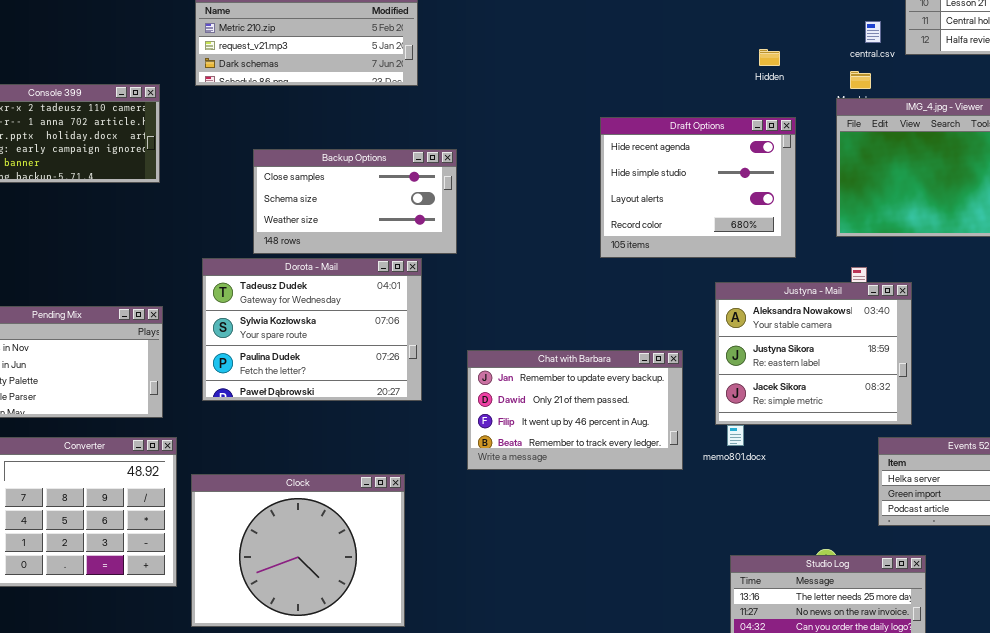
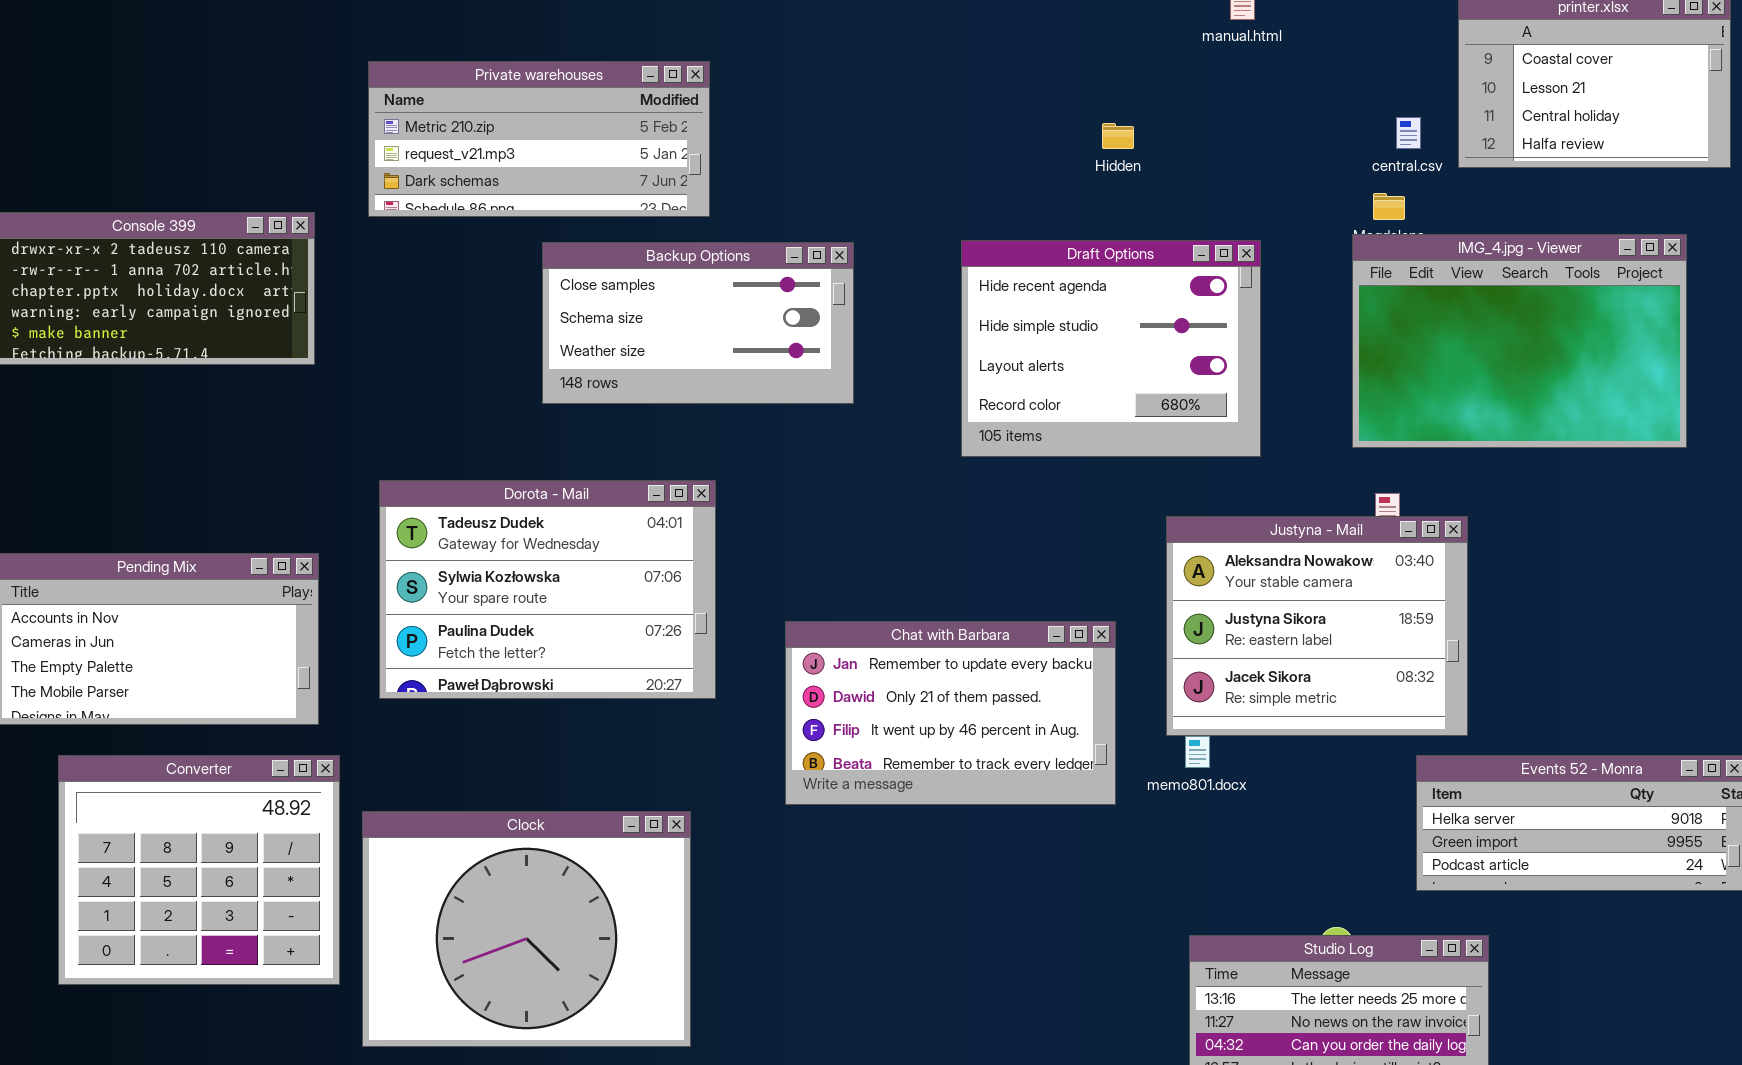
Hidden: [759,49,780,66] -> [1102,123,1134,149], moved
Draft Options: [600,117,796,258] -> [961,240,1261,457], moved
Backup Options: [253,149,457,254] -> [542,242,854,404], moved

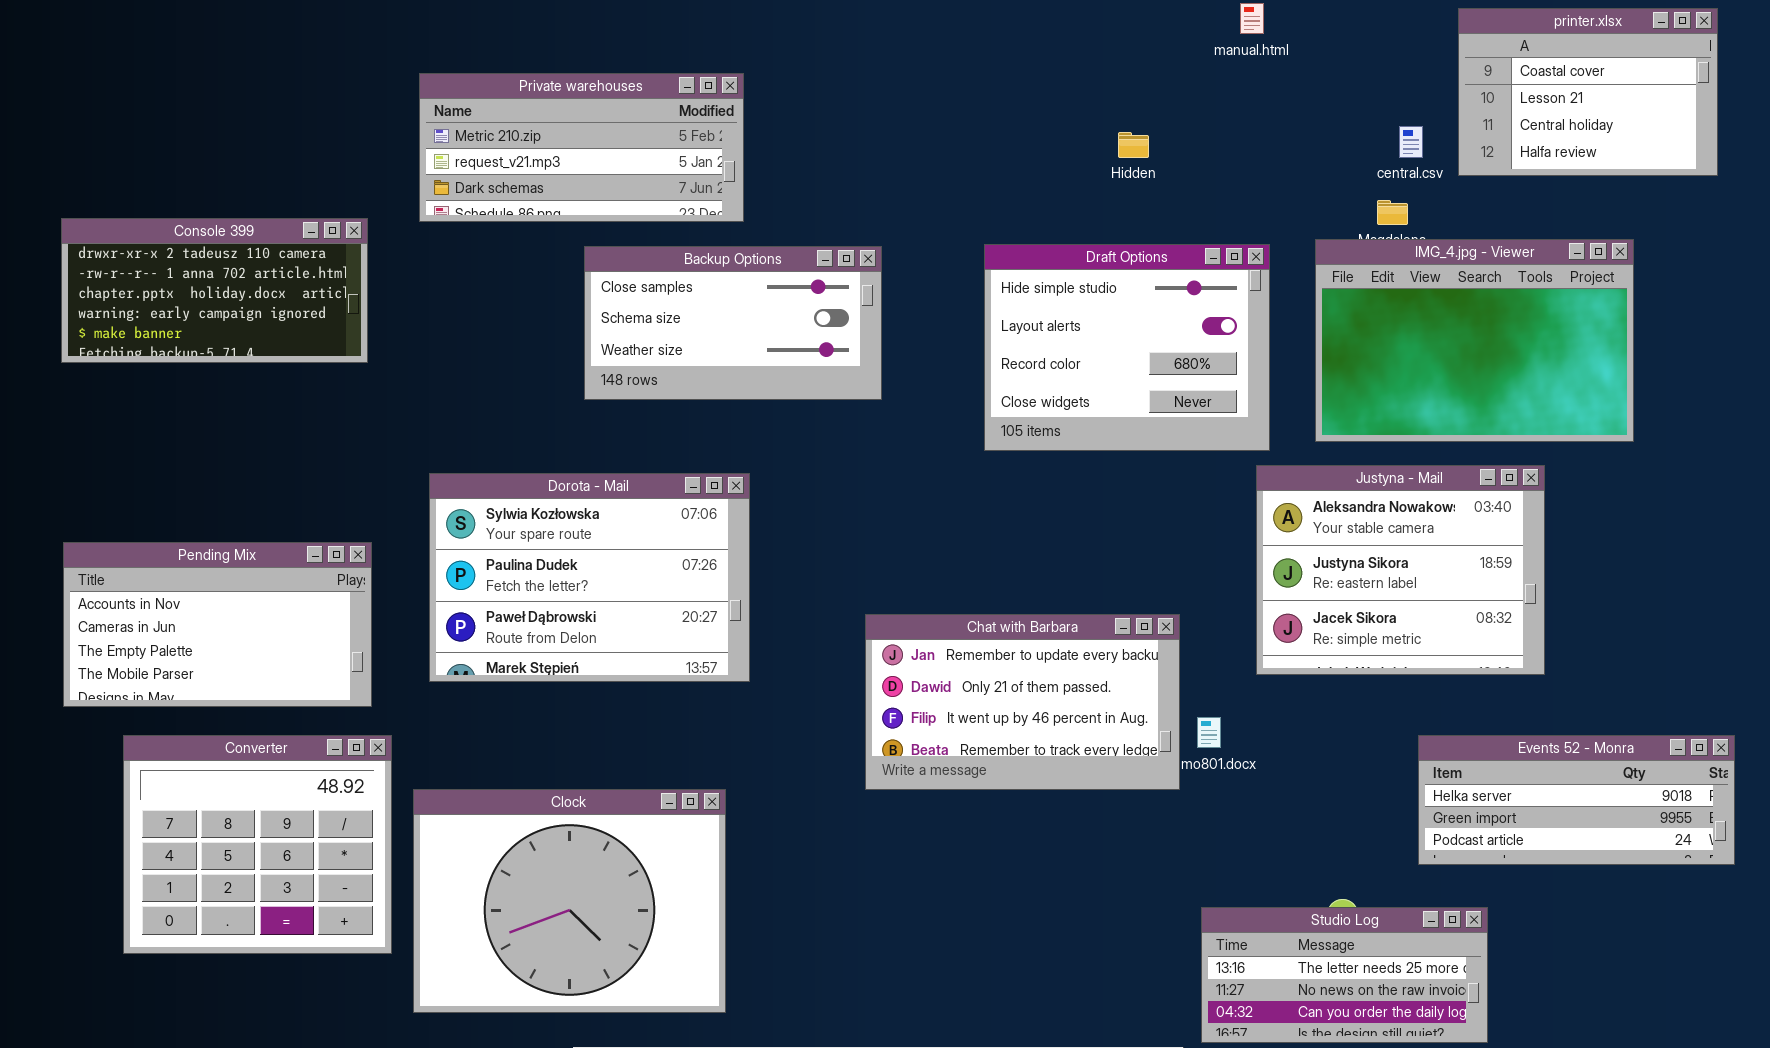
IMG_4.jpg - Viewer: [1352,234,1687,448] -> [1315,239,1634,442], moved
Draft Options: [961,240,1261,457] -> [984,244,1270,451], scrolled down 1 row
Dorota - Mail: [379,480,716,699] -> [429,473,750,682], scrolled down 1 row
Justyna - Mail: [1166,516,1468,736] -> [1256,465,1545,675], moved
Chat with Barbara: [785,621,1116,805] -> [865,614,1180,790], moved

